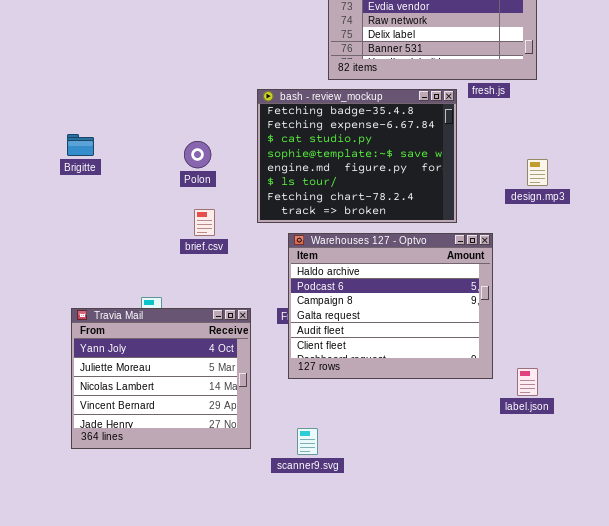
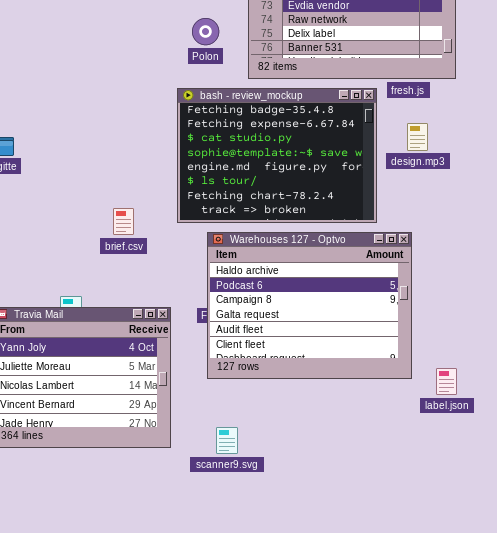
Polon: [184,141,211,168] -> [192,18,219,45], moved
design.mp3: [527,159,548,186] -> [407,123,428,151], moved

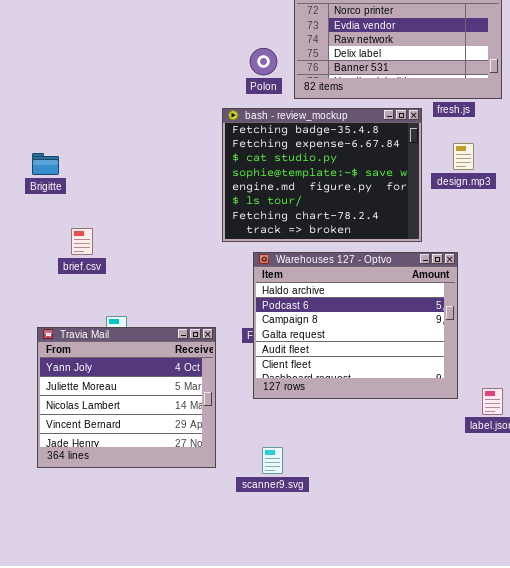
Polon: [192,18,219,45] -> [250,48,277,75], moved
brief.csv: [113,208,134,235] -> [71,228,93,255], moved

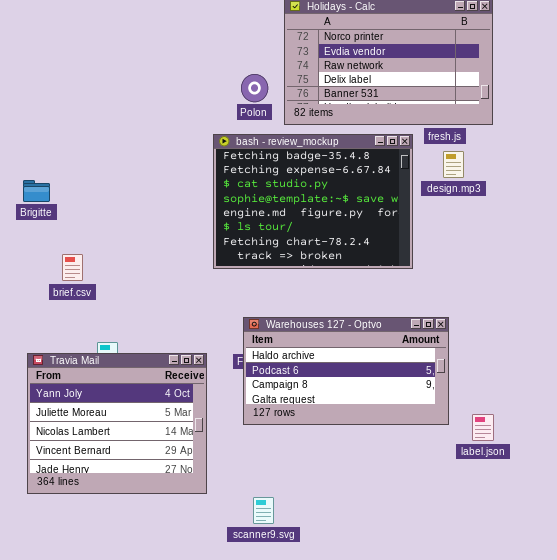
design.mp3: [453,143,474,170] -> [443,151,464,178], moved
Warehouses 127 - Optvo: [253,252,458,399] -> [243,317,449,425], resized
scanner9.svg: [262,447,283,474] -> [253,497,274,524], moved

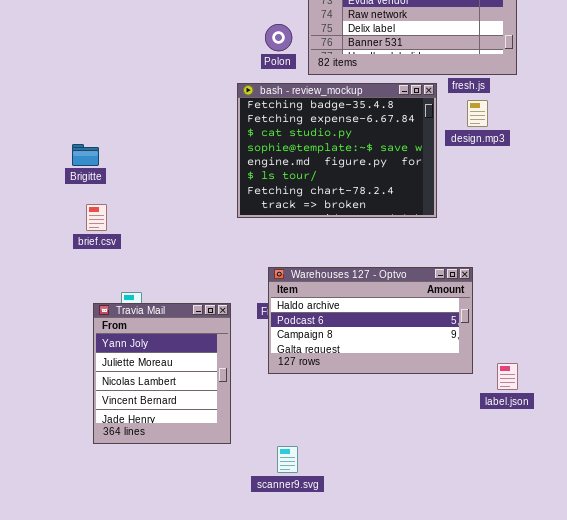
Brigitte: [23,180,50,202] -> [72,144,99,166], moved
Travia Mail: [27,353,207,494] -> [93,303,231,444], resized

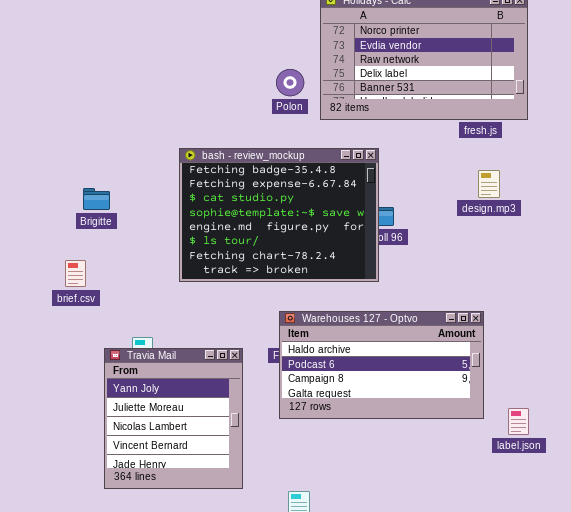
bash - review_mockup: [237,83,437,218] -> [179,148,379,282], moved
design.mp3: [467,100,488,127] -> [478,170,500,198], moved
brief.csv: [86,204,107,231] -> [65,260,86,287], moved

